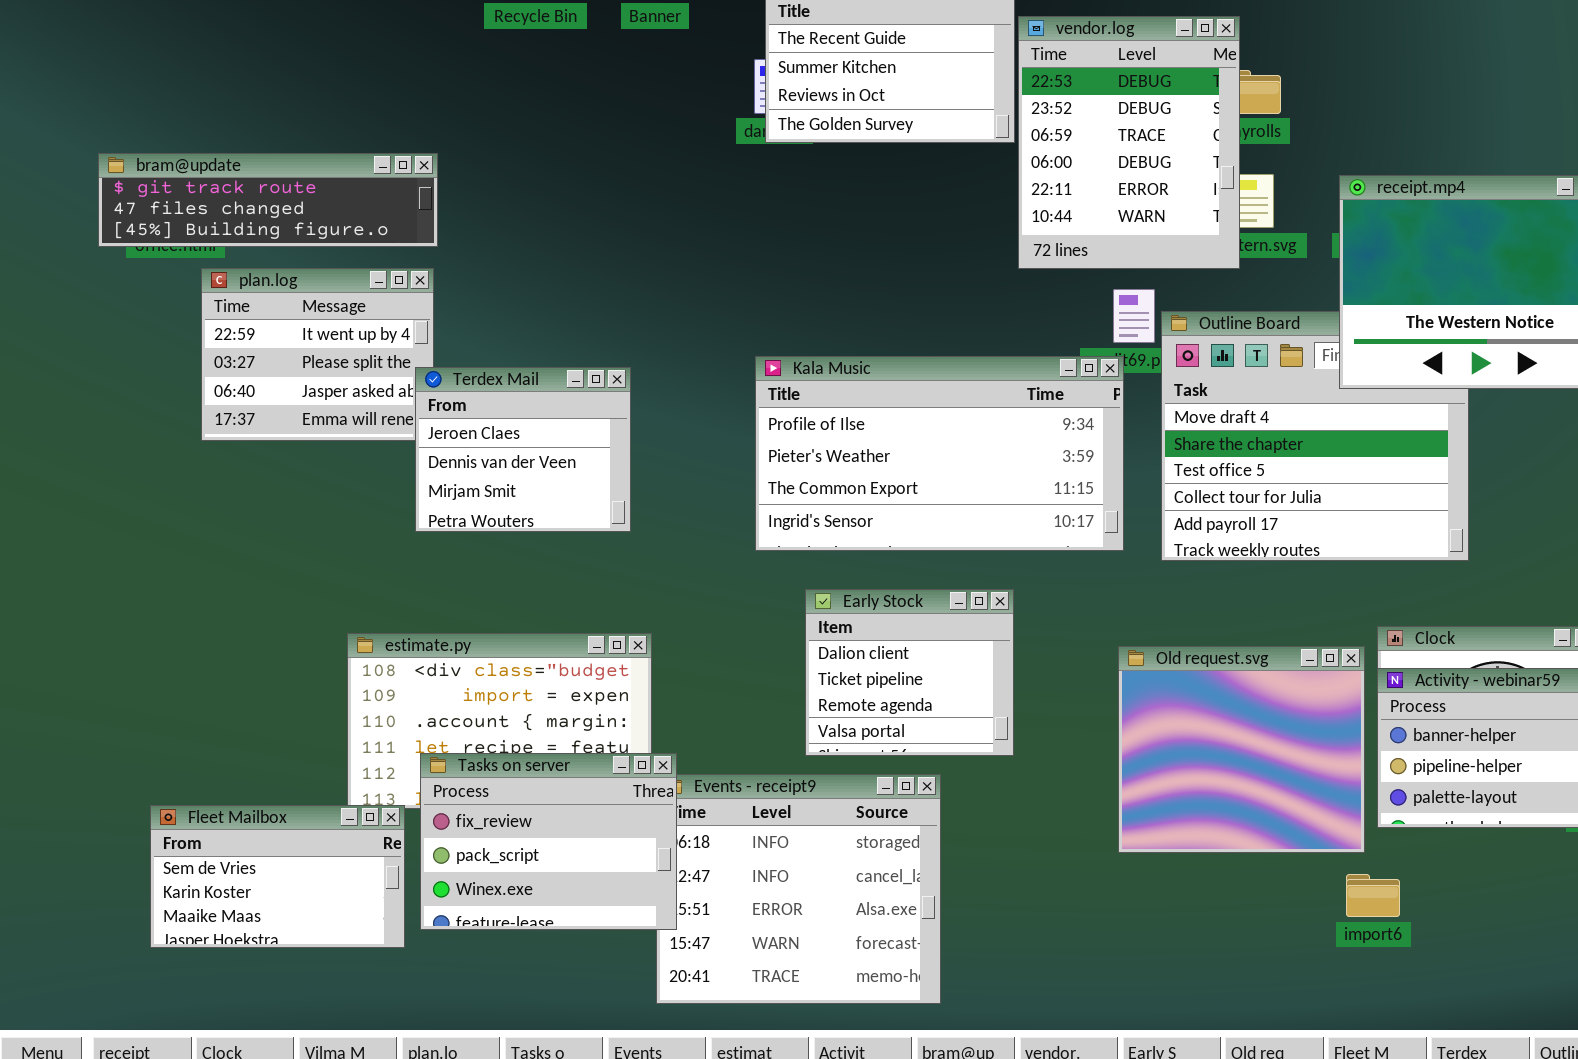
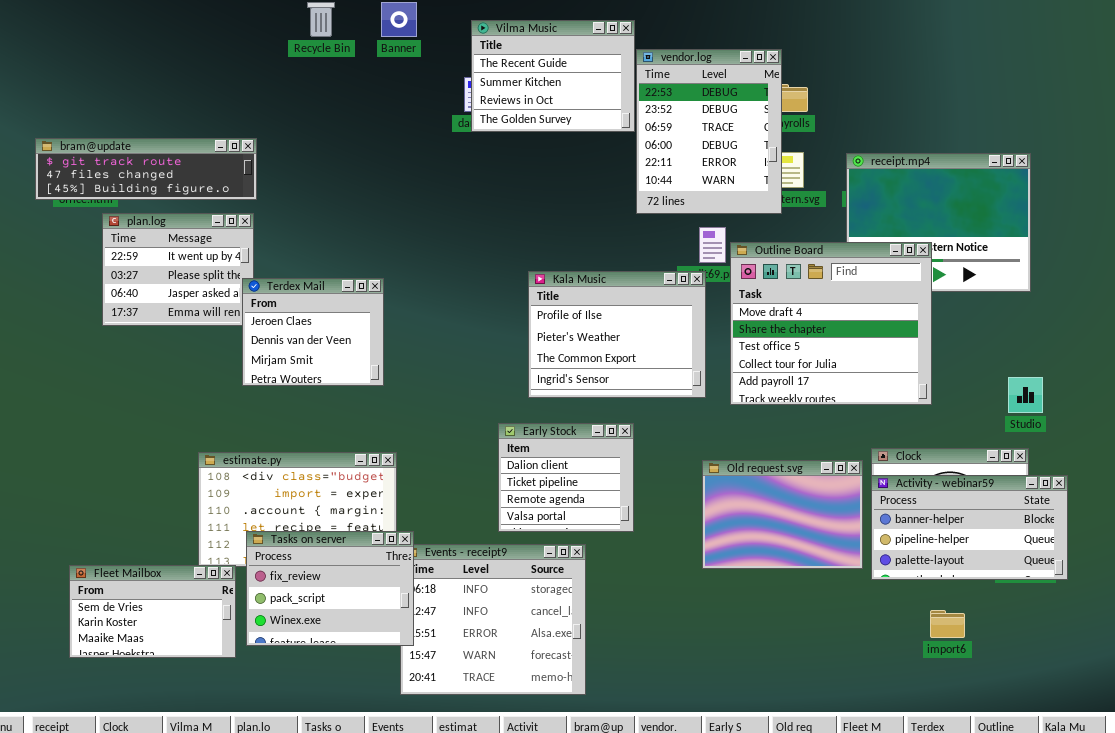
Outline Board: [1161,311,1469,561] -> [730,242,932,405], raised
Kala Music: [755,356,1124,551] -> [528,271,706,398], resized
Old request.svg: [1118,646,1365,853] -> [702,460,863,569], resized
import6: [1346,874,1400,917] -> [930,610,965,638], moved

